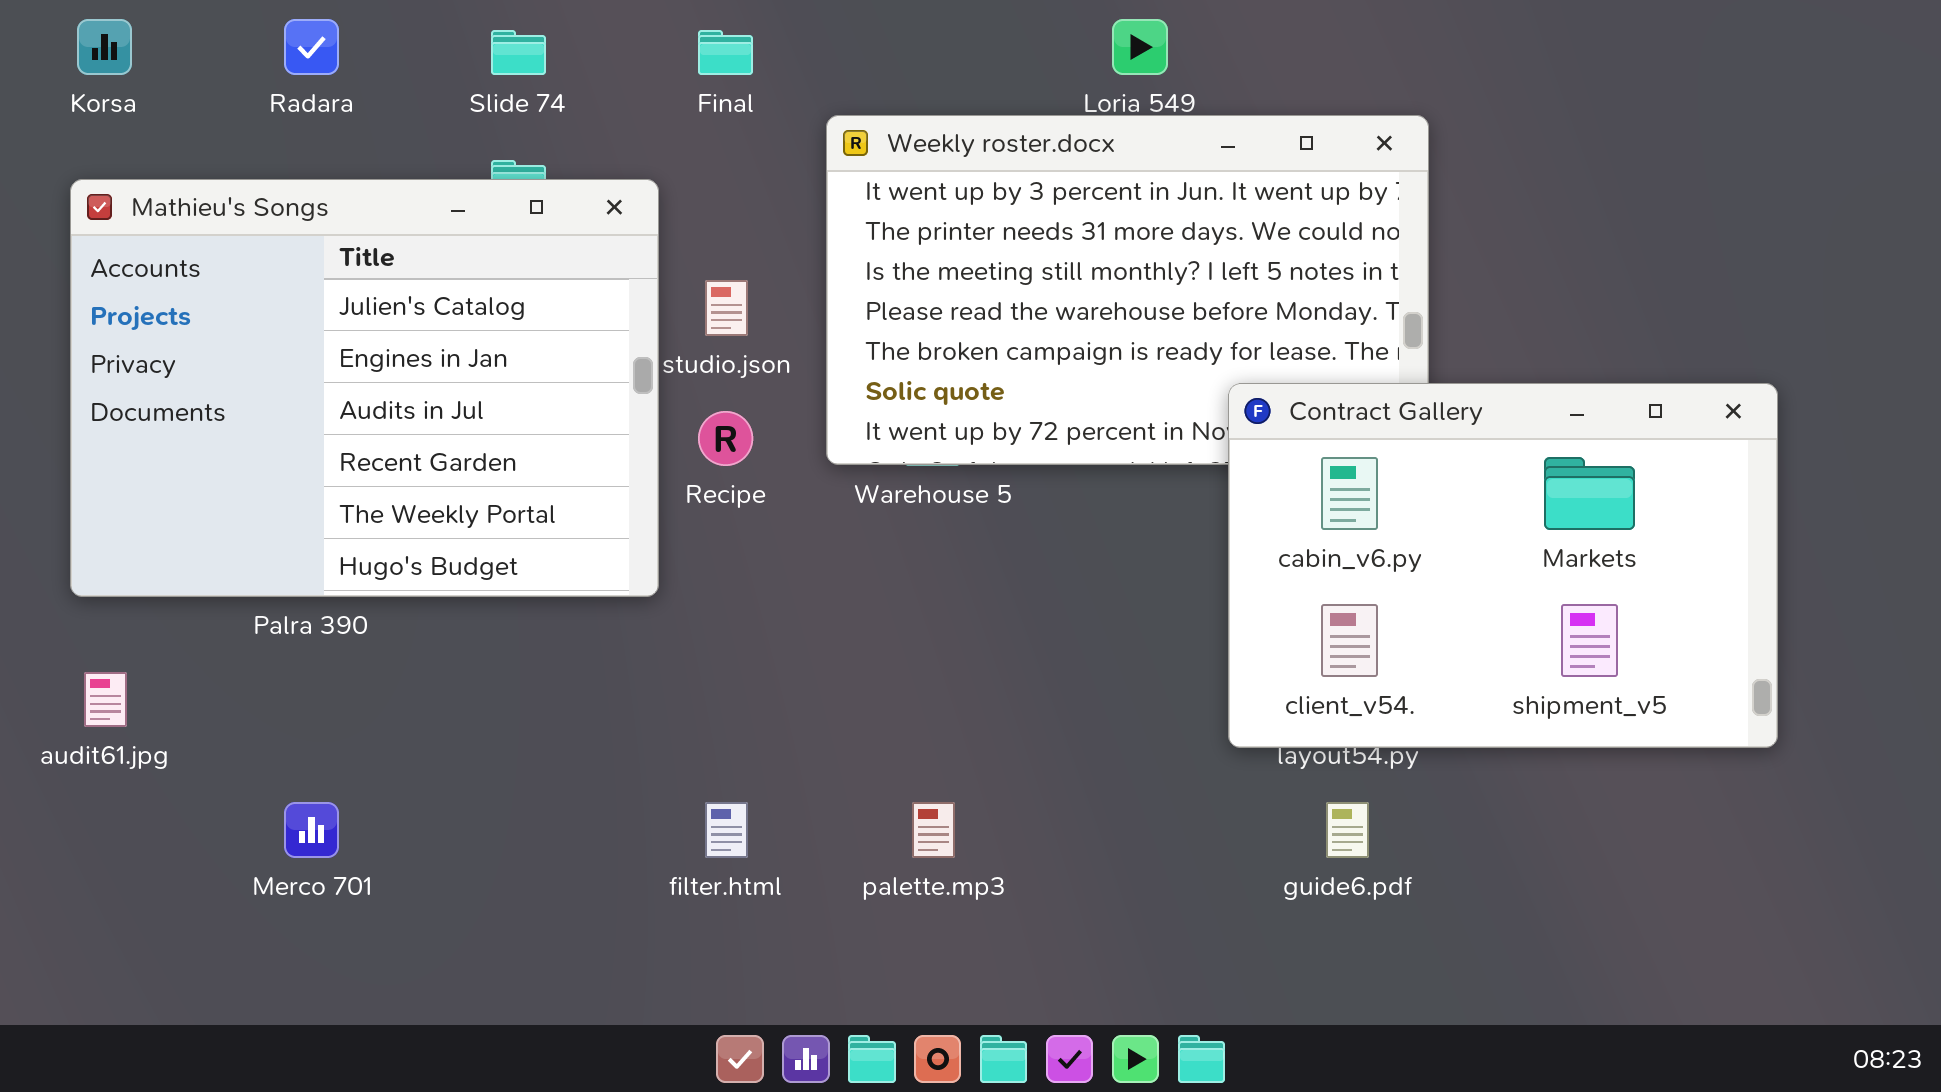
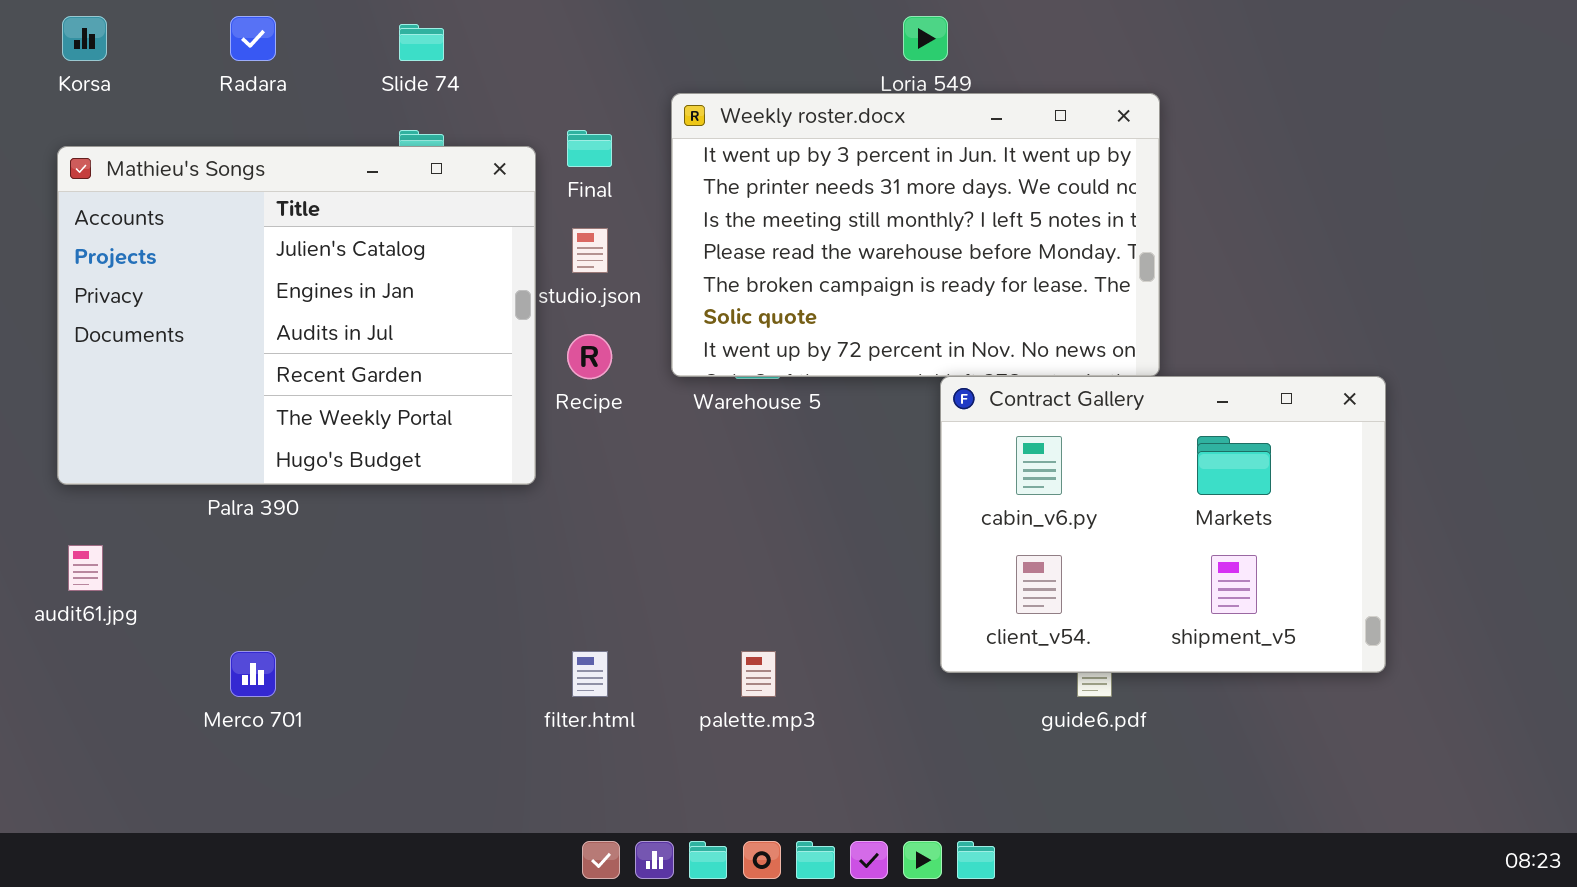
Final: [698,30,753,75] -> [567,130,612,167], moved
Contract Gallery: [1228,383,1778,748] -> [940,376,1386,673], moved

